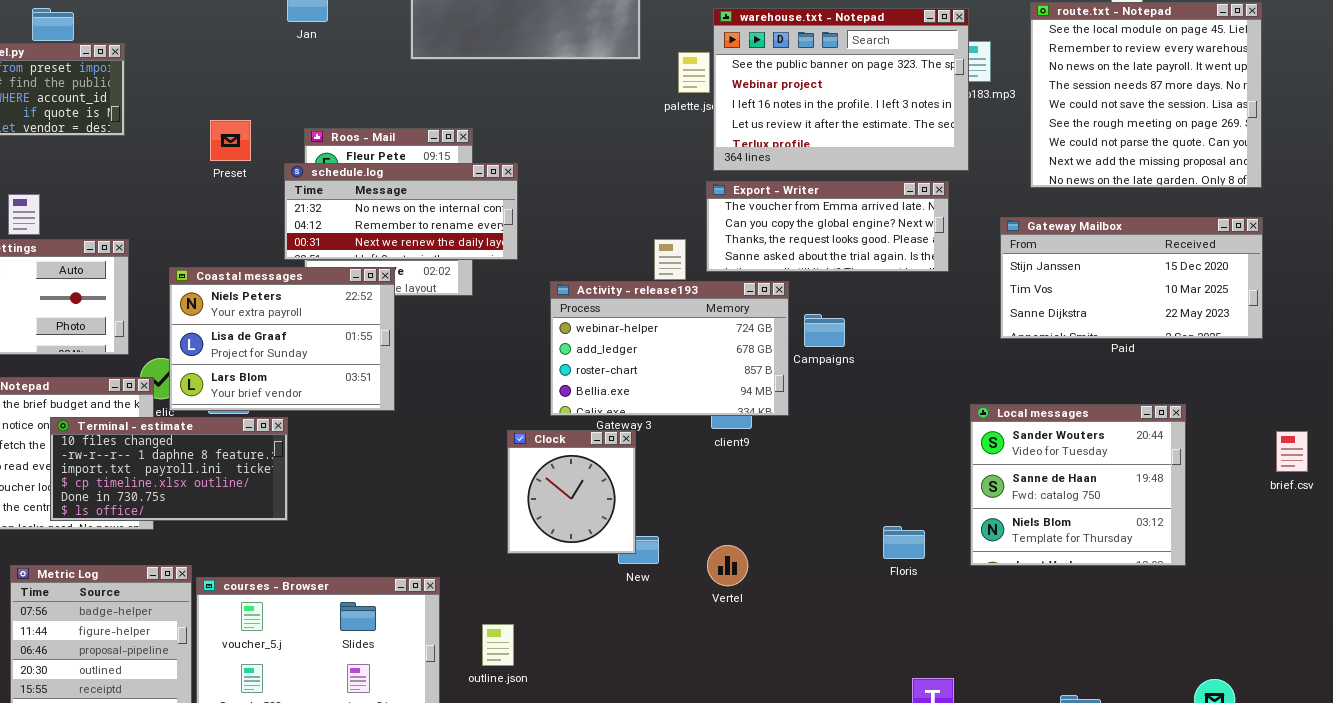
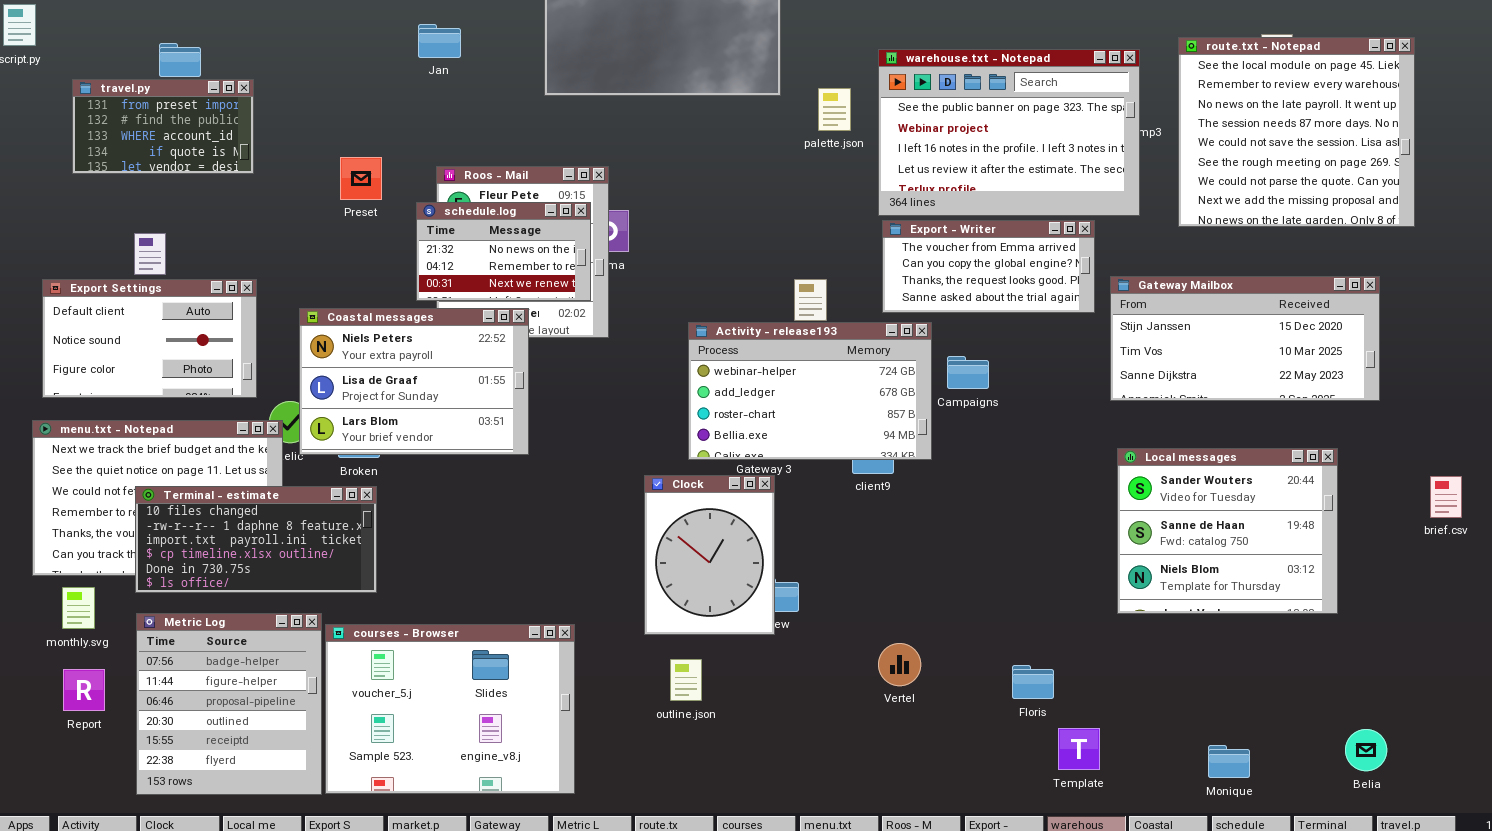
warehouse.txt - Notepad: [713,8,969,171] -> [878,49,1140,216], moved
schedule.log: [284,163,518,260] -> [416,202,591,301], resized
Export - Writer: [706,181,949,272] -> [882,220,1095,313], resized
Gateway Mailbox: [1000,217,1263,339] -> [1110,276,1380,401], moved
Terminal - estimate: [50,417,288,521] -> [135,486,377,593], moved
Clock: [507,430,636,554] -> [644,475,775,635], resized
Floris: [883,526,925,559] -> [1012,665,1054,699], moved
Vertel: [707,545,748,586] -> [878,643,921,686], moved
outline.json: [482,624,514,666] -> [670,659,702,701], moved

